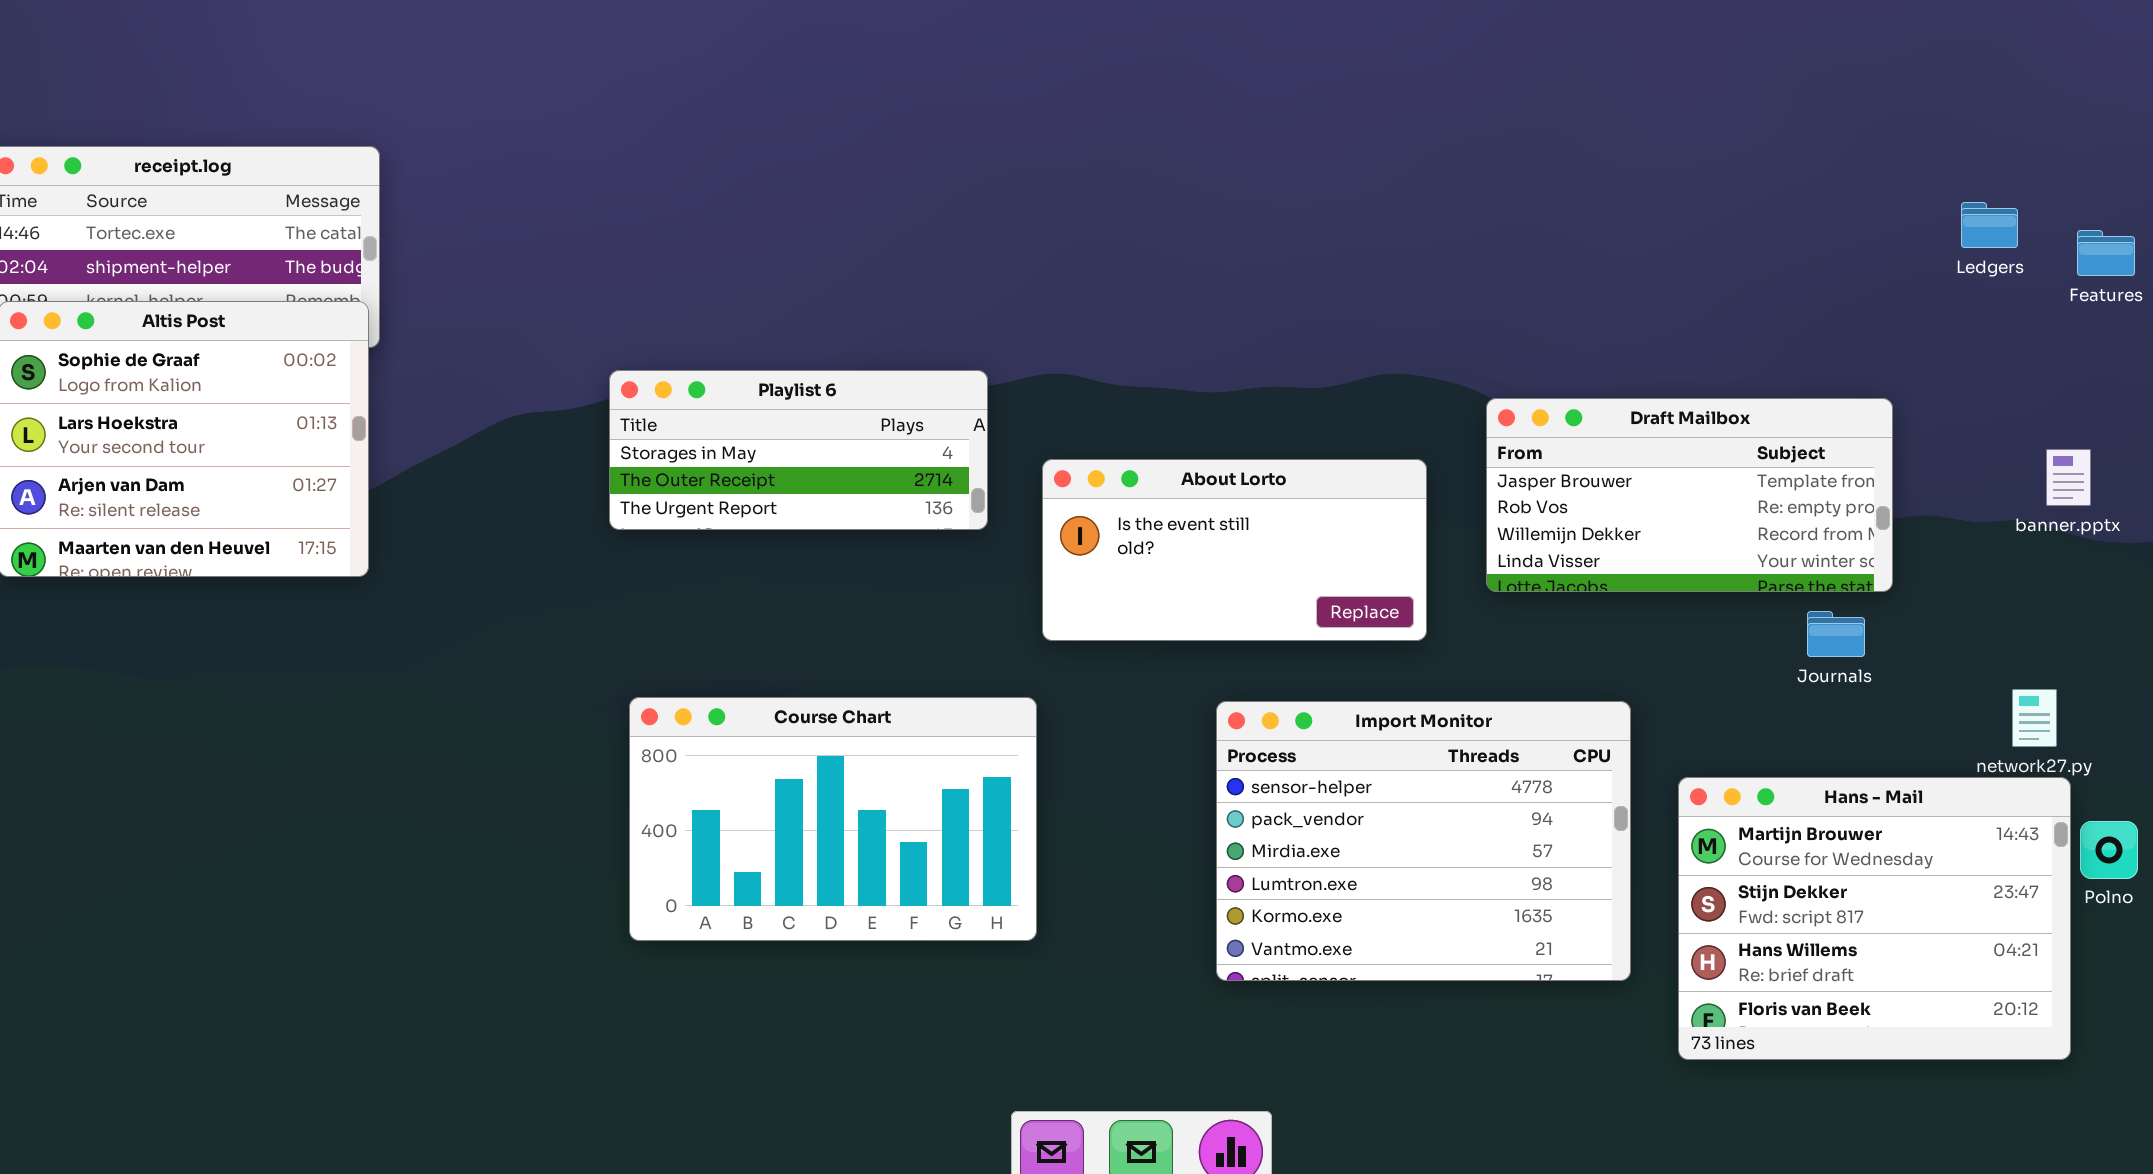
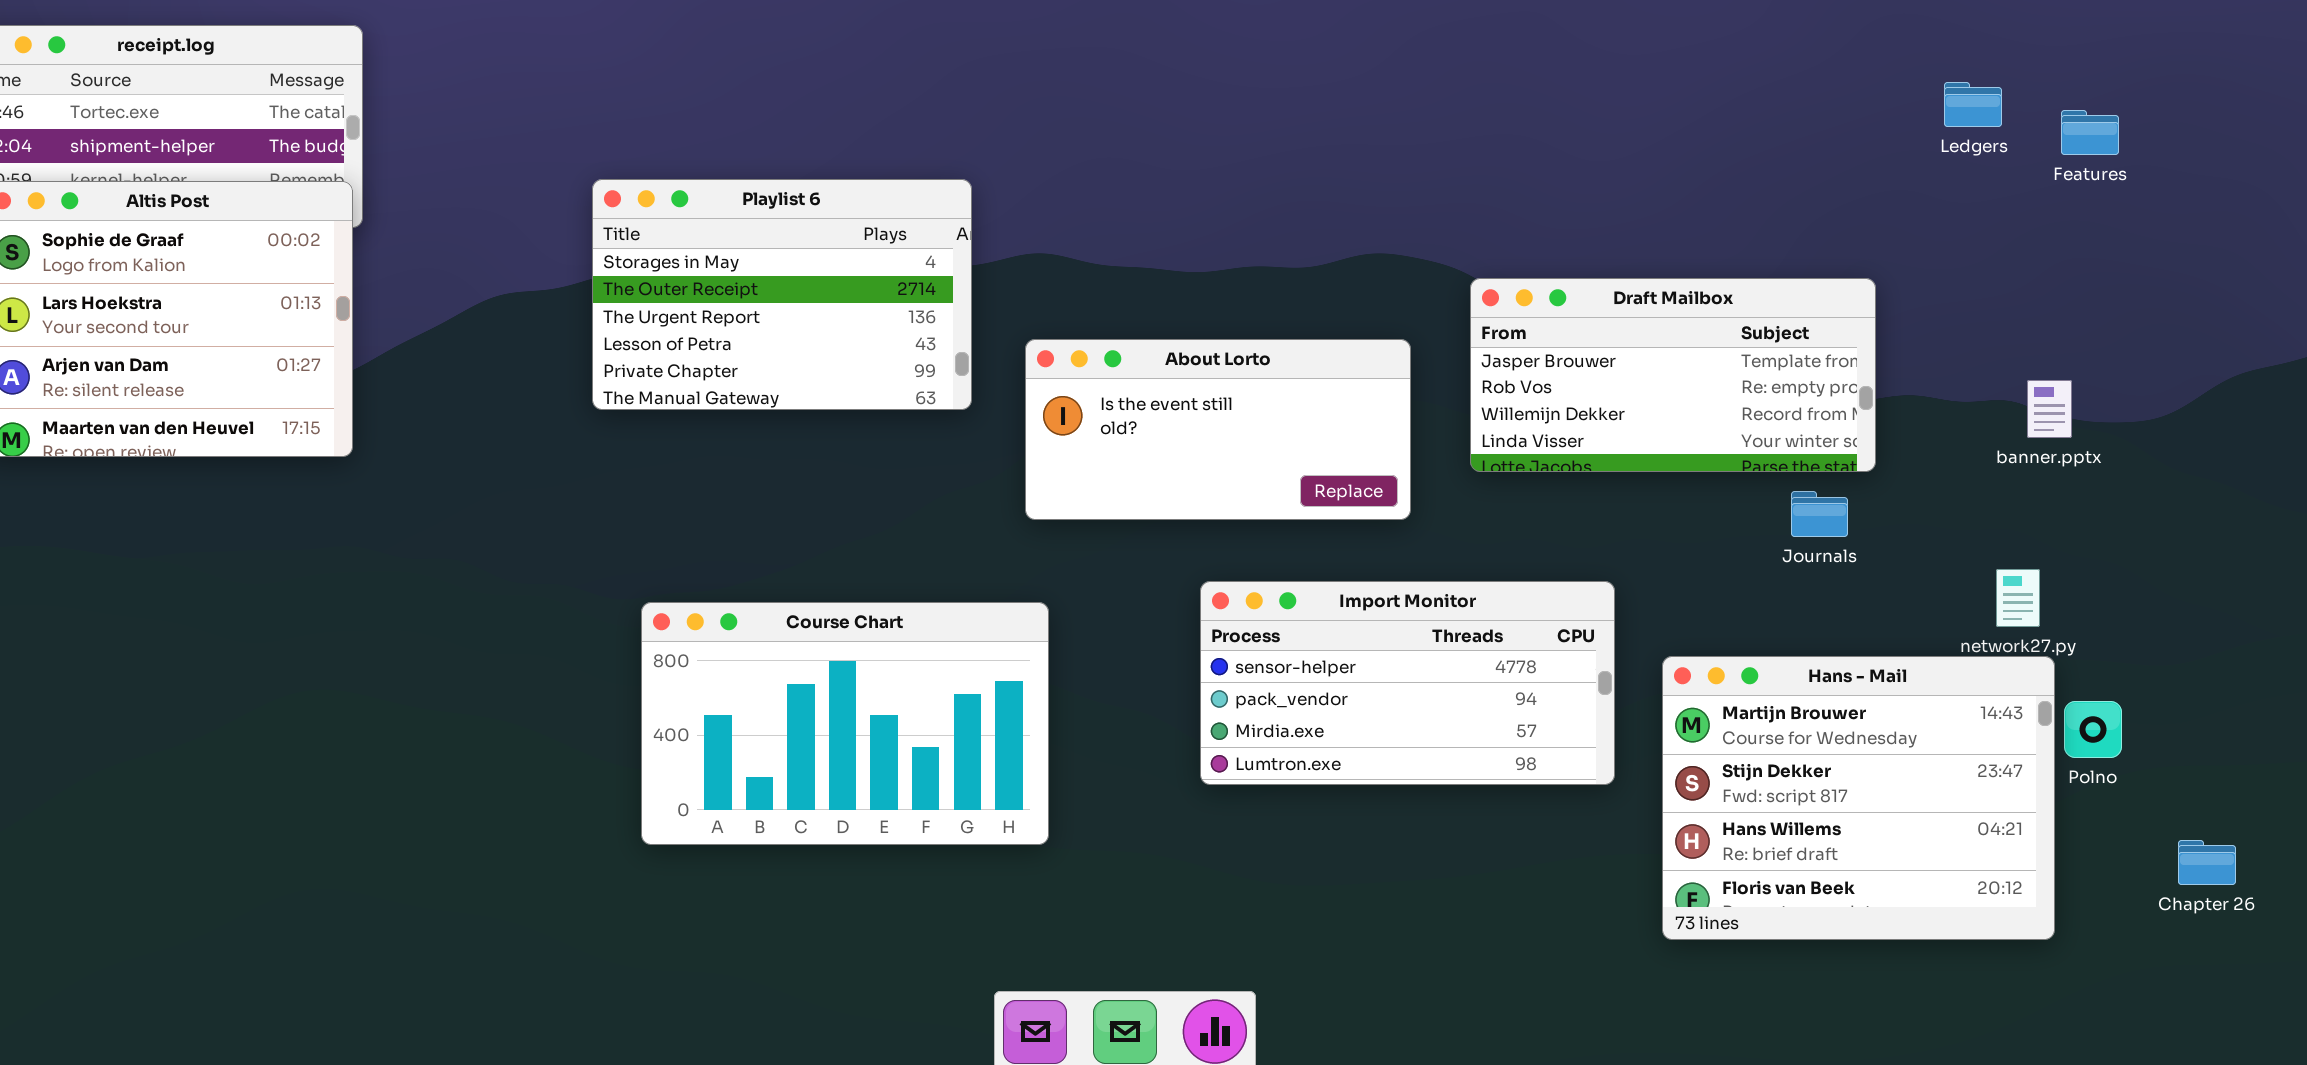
Playlist 6: [609,370,988,530] -> [592,179,972,410], resized
banner.pptx: [2046,449,2091,506] -> [2027,380,2072,438], moved
Course Chart: [629,697,1037,941] -> [641,602,1049,845], moved
Import Monitor: [1216,701,1631,981] -> [1200,581,1615,785], resized

